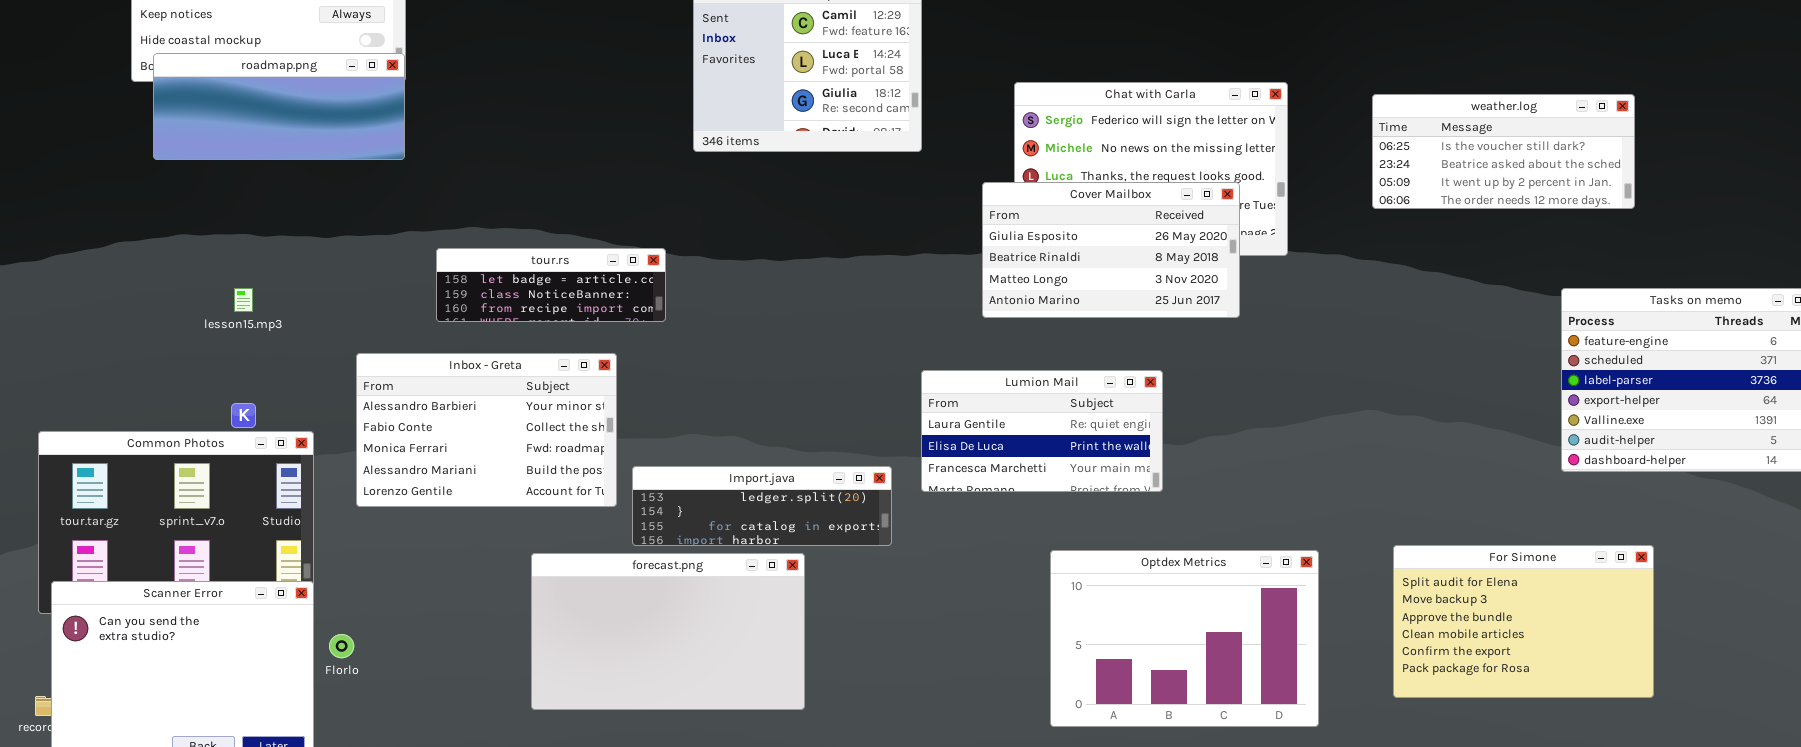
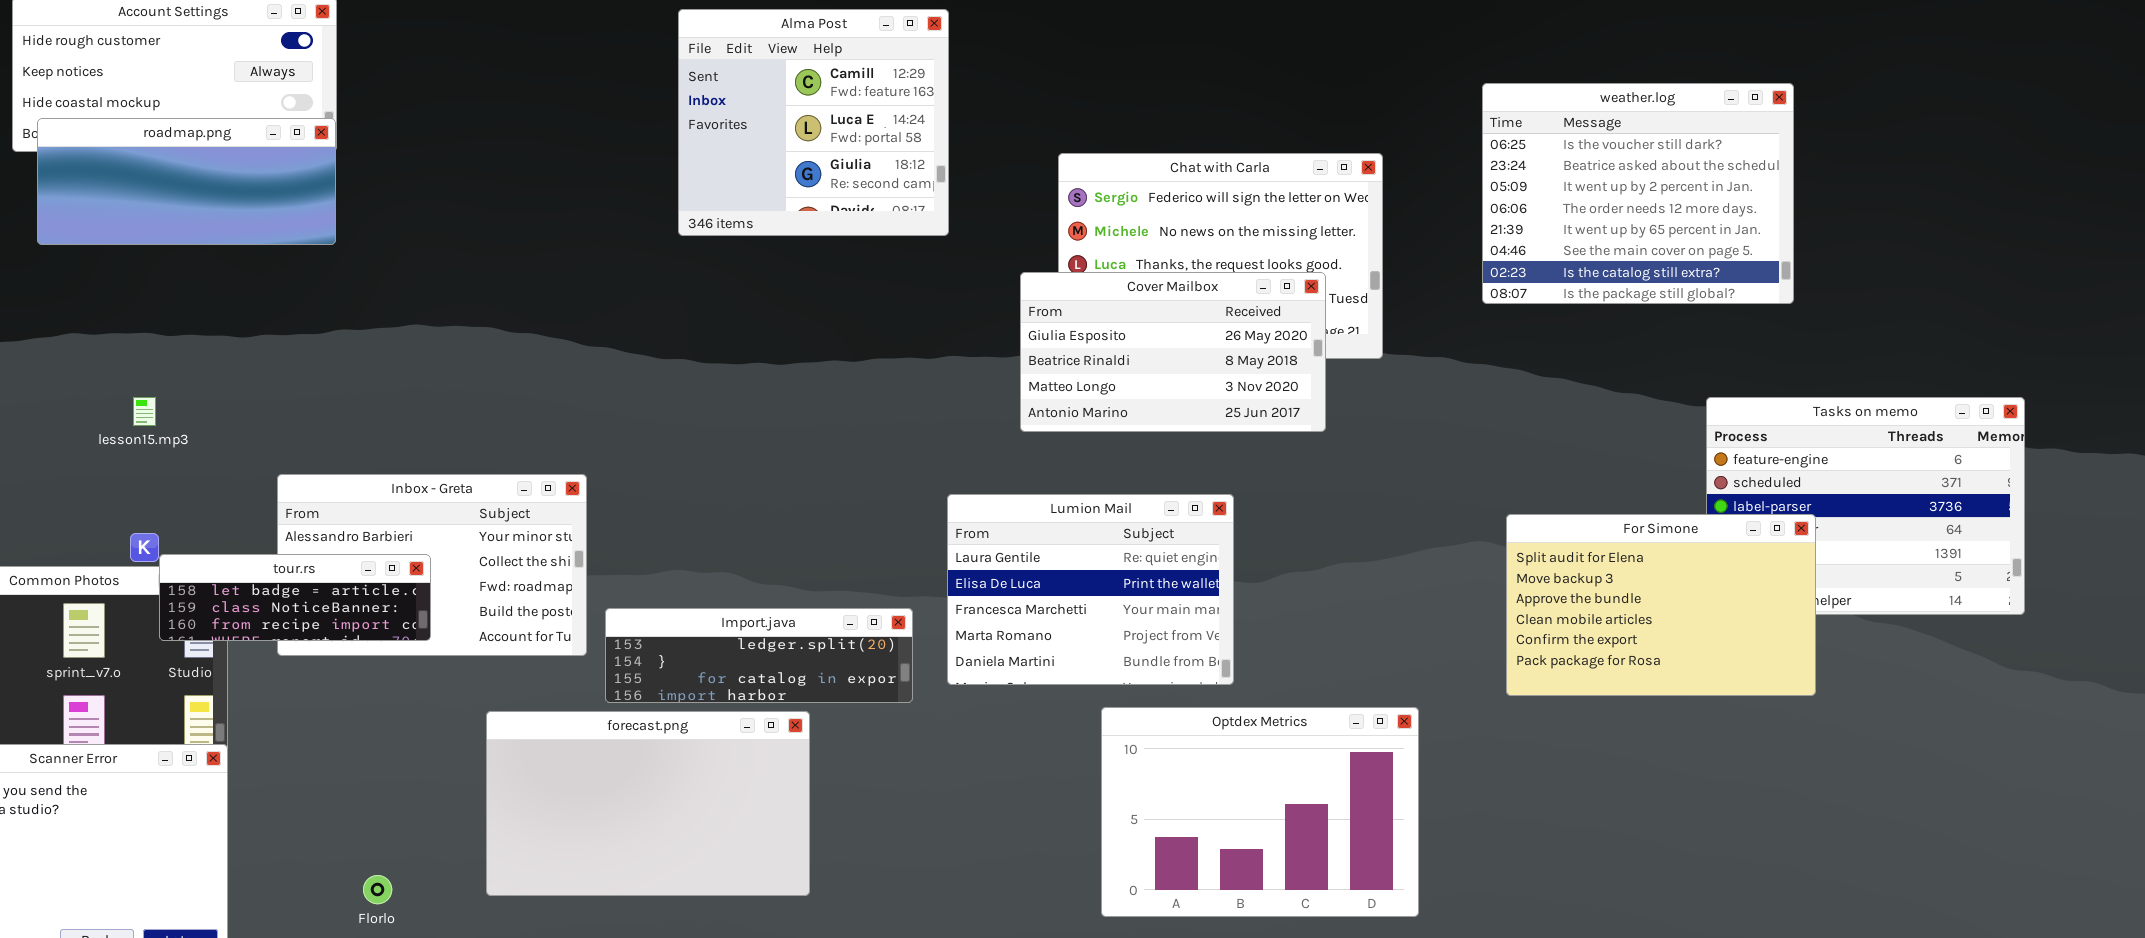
weather.log: [1372,94,1635,209] -> [1482,83,1794,304], resized
tour.rs: [436,248,666,322] -> [159,554,431,641], moved
Lumion Mail: [921,370,1163,492] -> [947,494,1234,685], resized
For Simone: [1393,545,1654,698] -> [1506,514,1816,696], moved
Florlo: [329,634,354,658] -> [363,875,392,904], moved

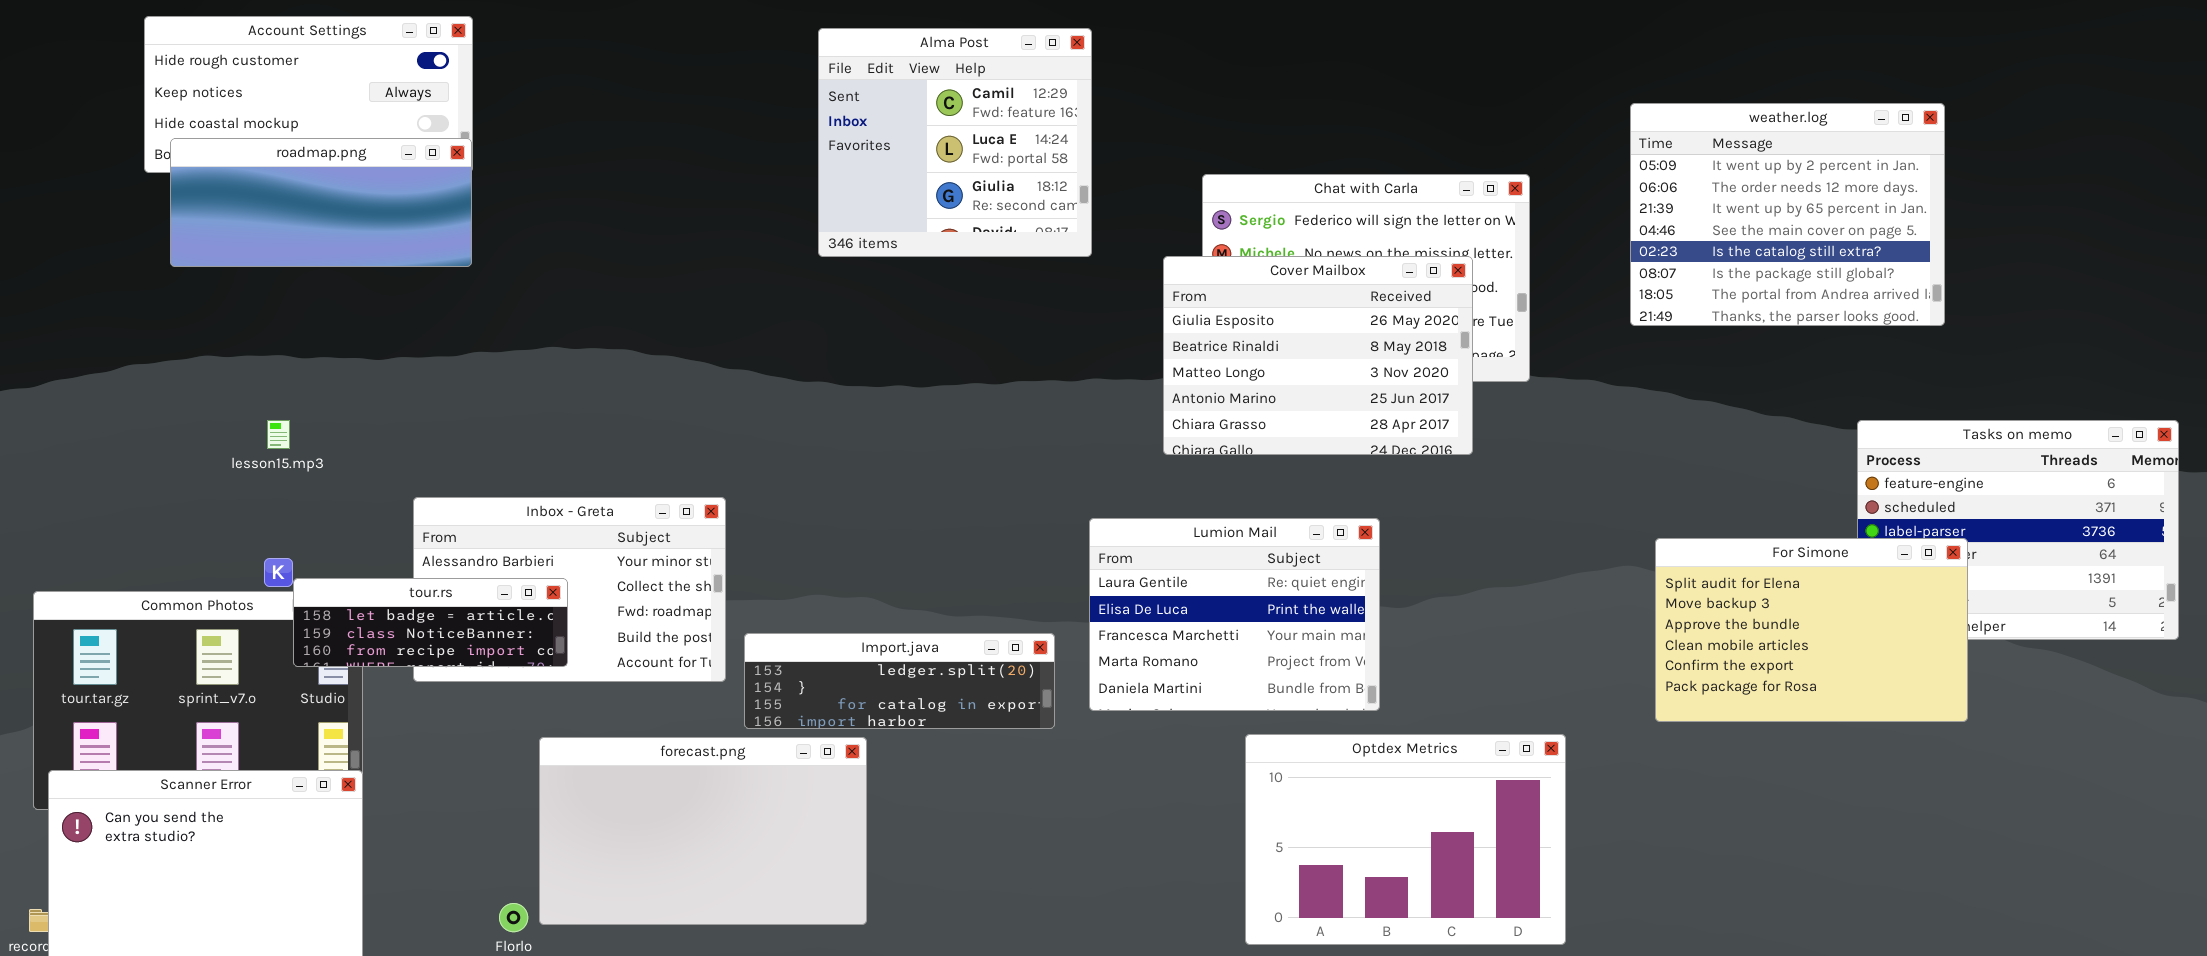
weather.log: [1482,83,1794,304] -> [1630,103,1945,326], scrolled down 2 rows
Cover Mailbox: [1020,272,1326,432] -> [1163,256,1473,455], resized
forecast.png: [486,711,810,896] -> [539,737,867,925], moved

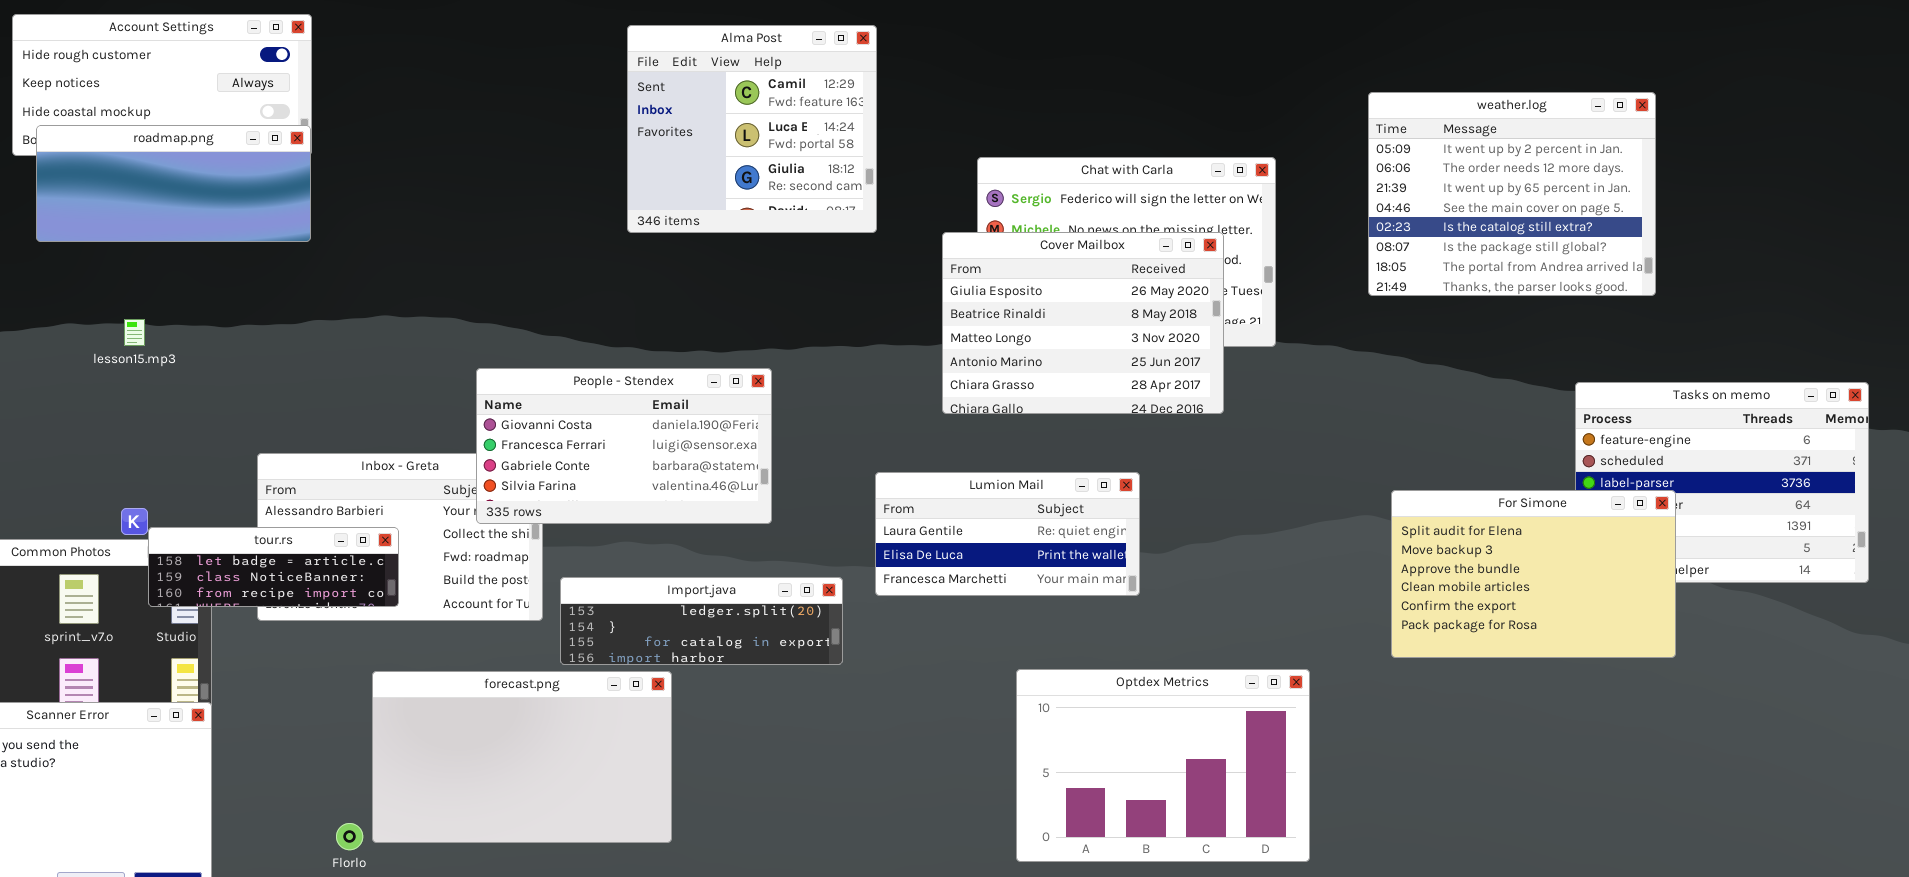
People - Stendex: none -> [476,368,772,524], opened
lesson15.mp3: [267,420,290,449] -> [124,319,145,346], moved
Lumion Mail: [1089,518,1380,711] -> [875,472,1140,596], resized

